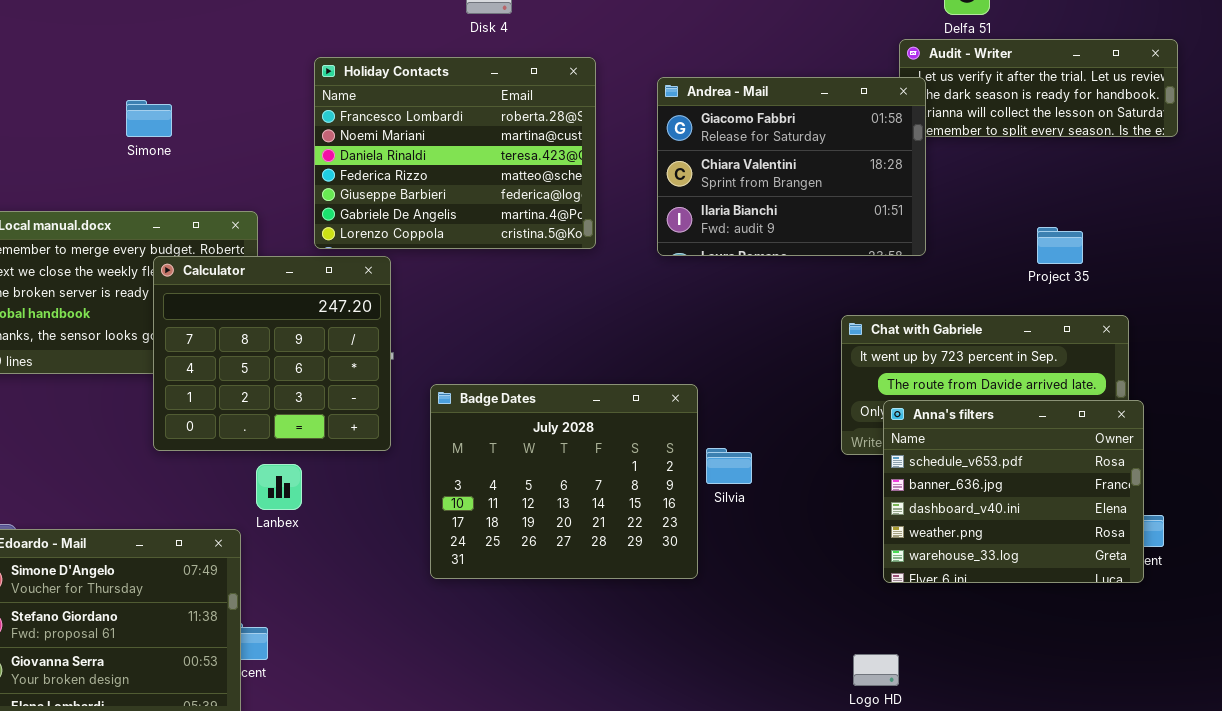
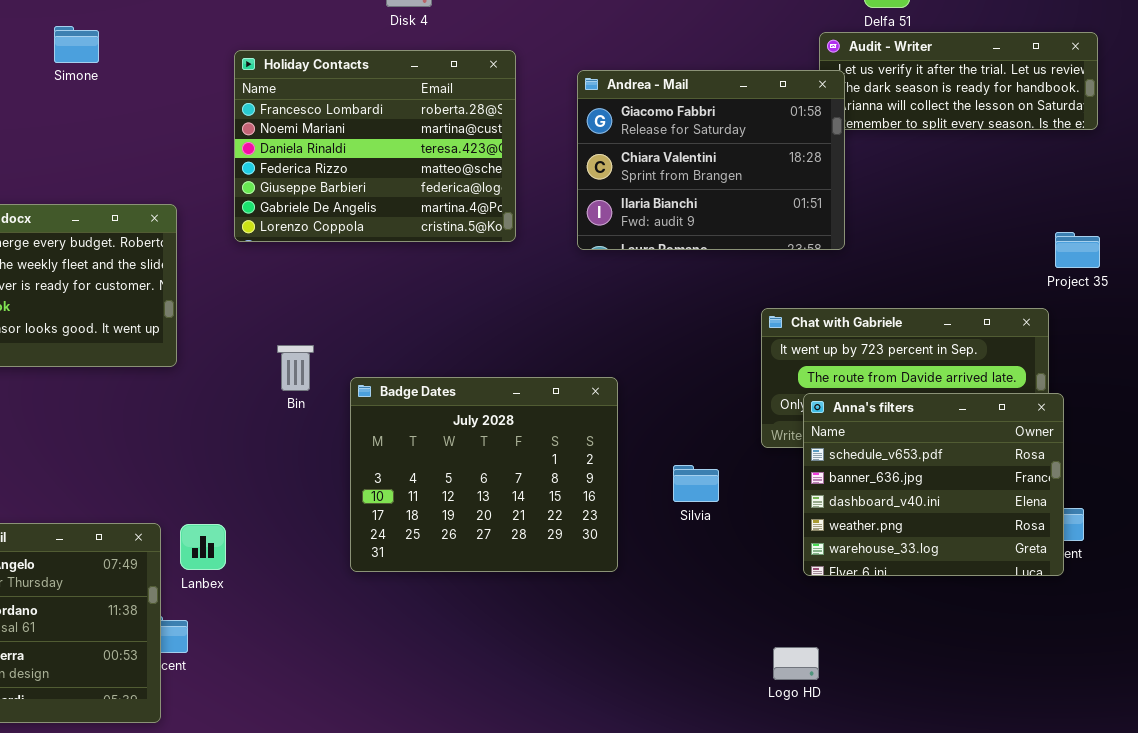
Simone: [126,100,172,137] -> [54,26,99,63], moved
Project 35: [1037,227,1083,264] -> [1055,232,1100,268], moved
Calculator: [153,256,391,451] -> none, closed
Silvia: [706,448,752,484] -> [673,465,719,502], moved
Lanbex: [256,464,302,510] -> [180,524,226,570], moved

